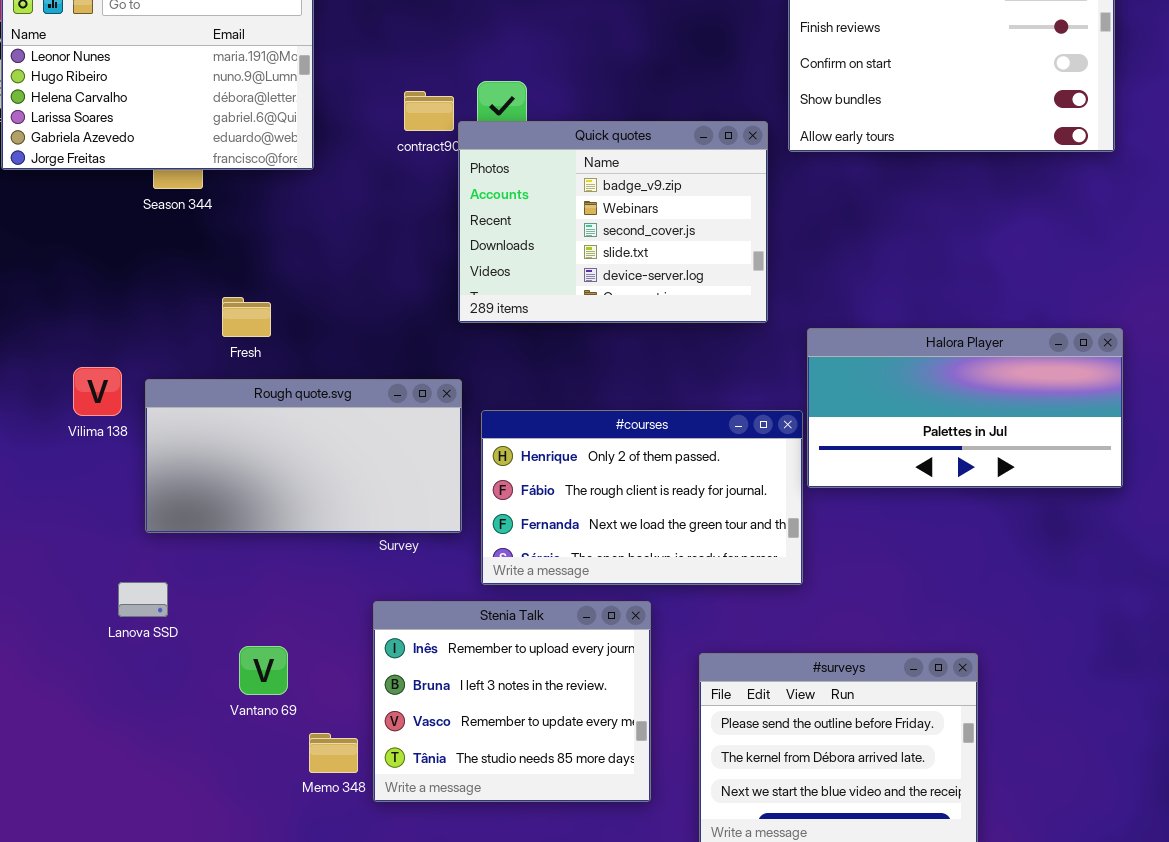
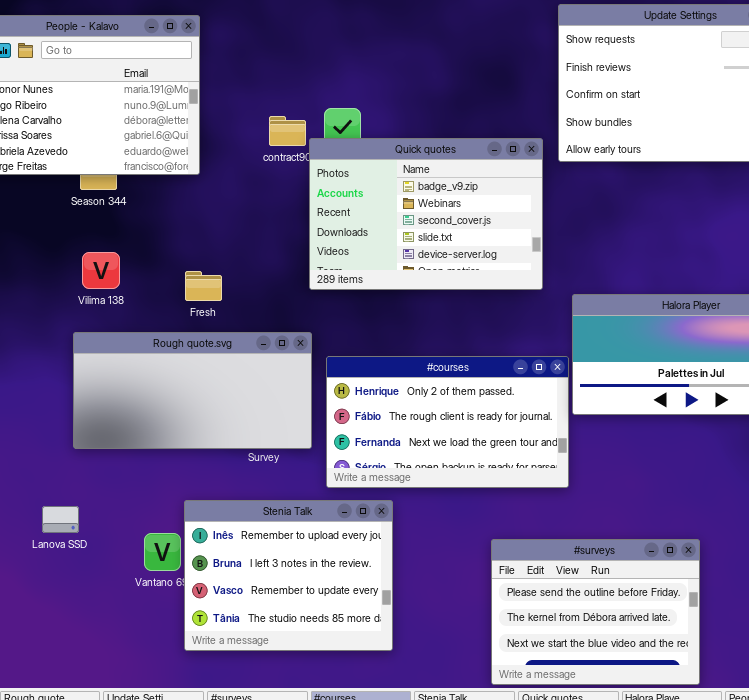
Fresh: [222,297,271,337] -> [185,271,222,301], moved
Vilima 138: [73,367,122,416] -> [82,252,120,289], moved
Lanova SSD: [118,582,168,617] -> [42,506,79,533], moved
Stenia Talk: [373,601,651,802] -> [184,500,393,651], moved

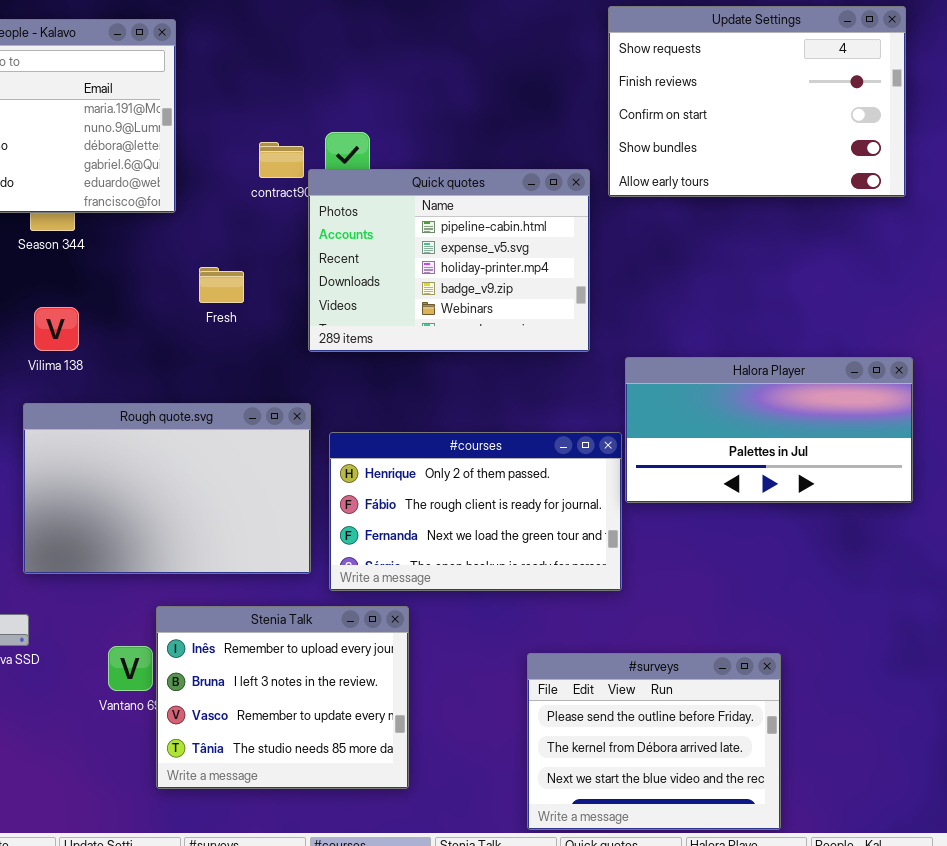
Quick quotes: [309,138,543,290] -> [308,169,590,352], scrolled up 3 rows
Fresh: [185,271,222,301] -> [199,267,244,303], moved
Rough quote.svg: [73,332,312,449] -> [23,403,311,574], resized

